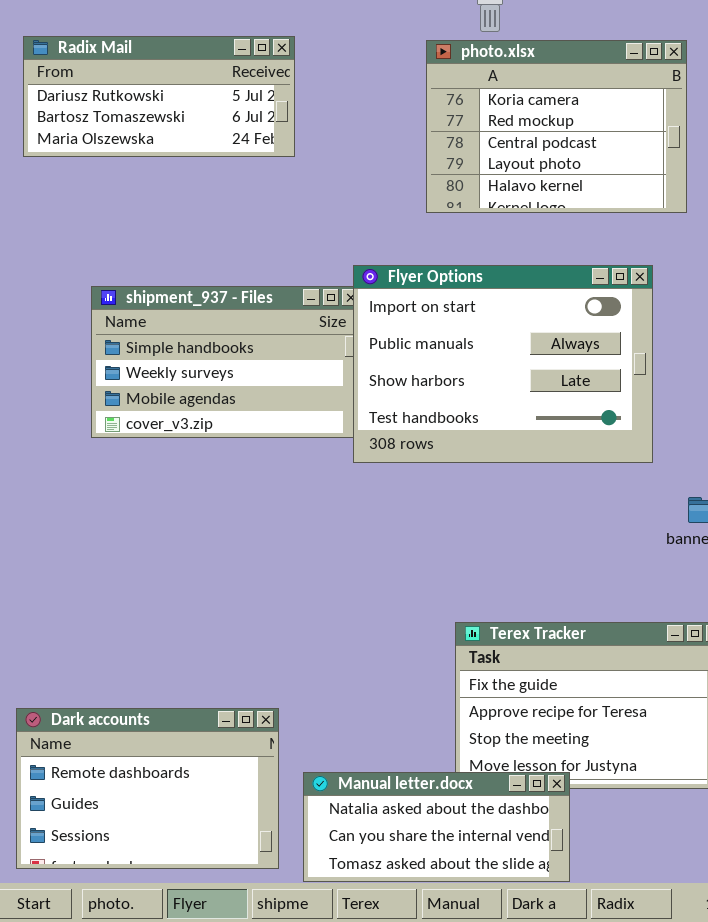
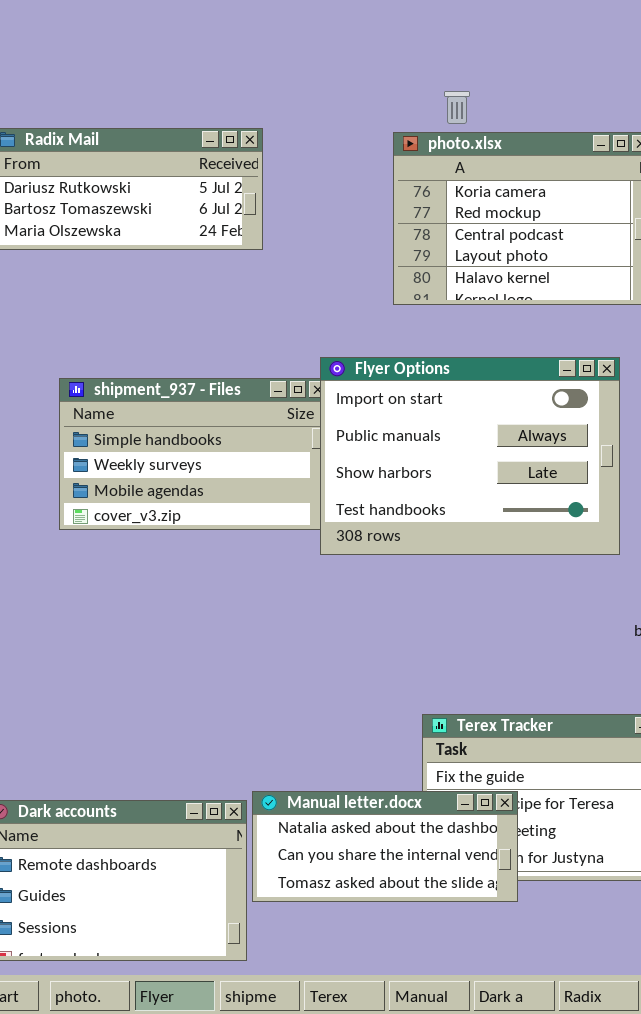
Manual letter.docx: [303,772,570,882] -> [252,791,518,902], moved

